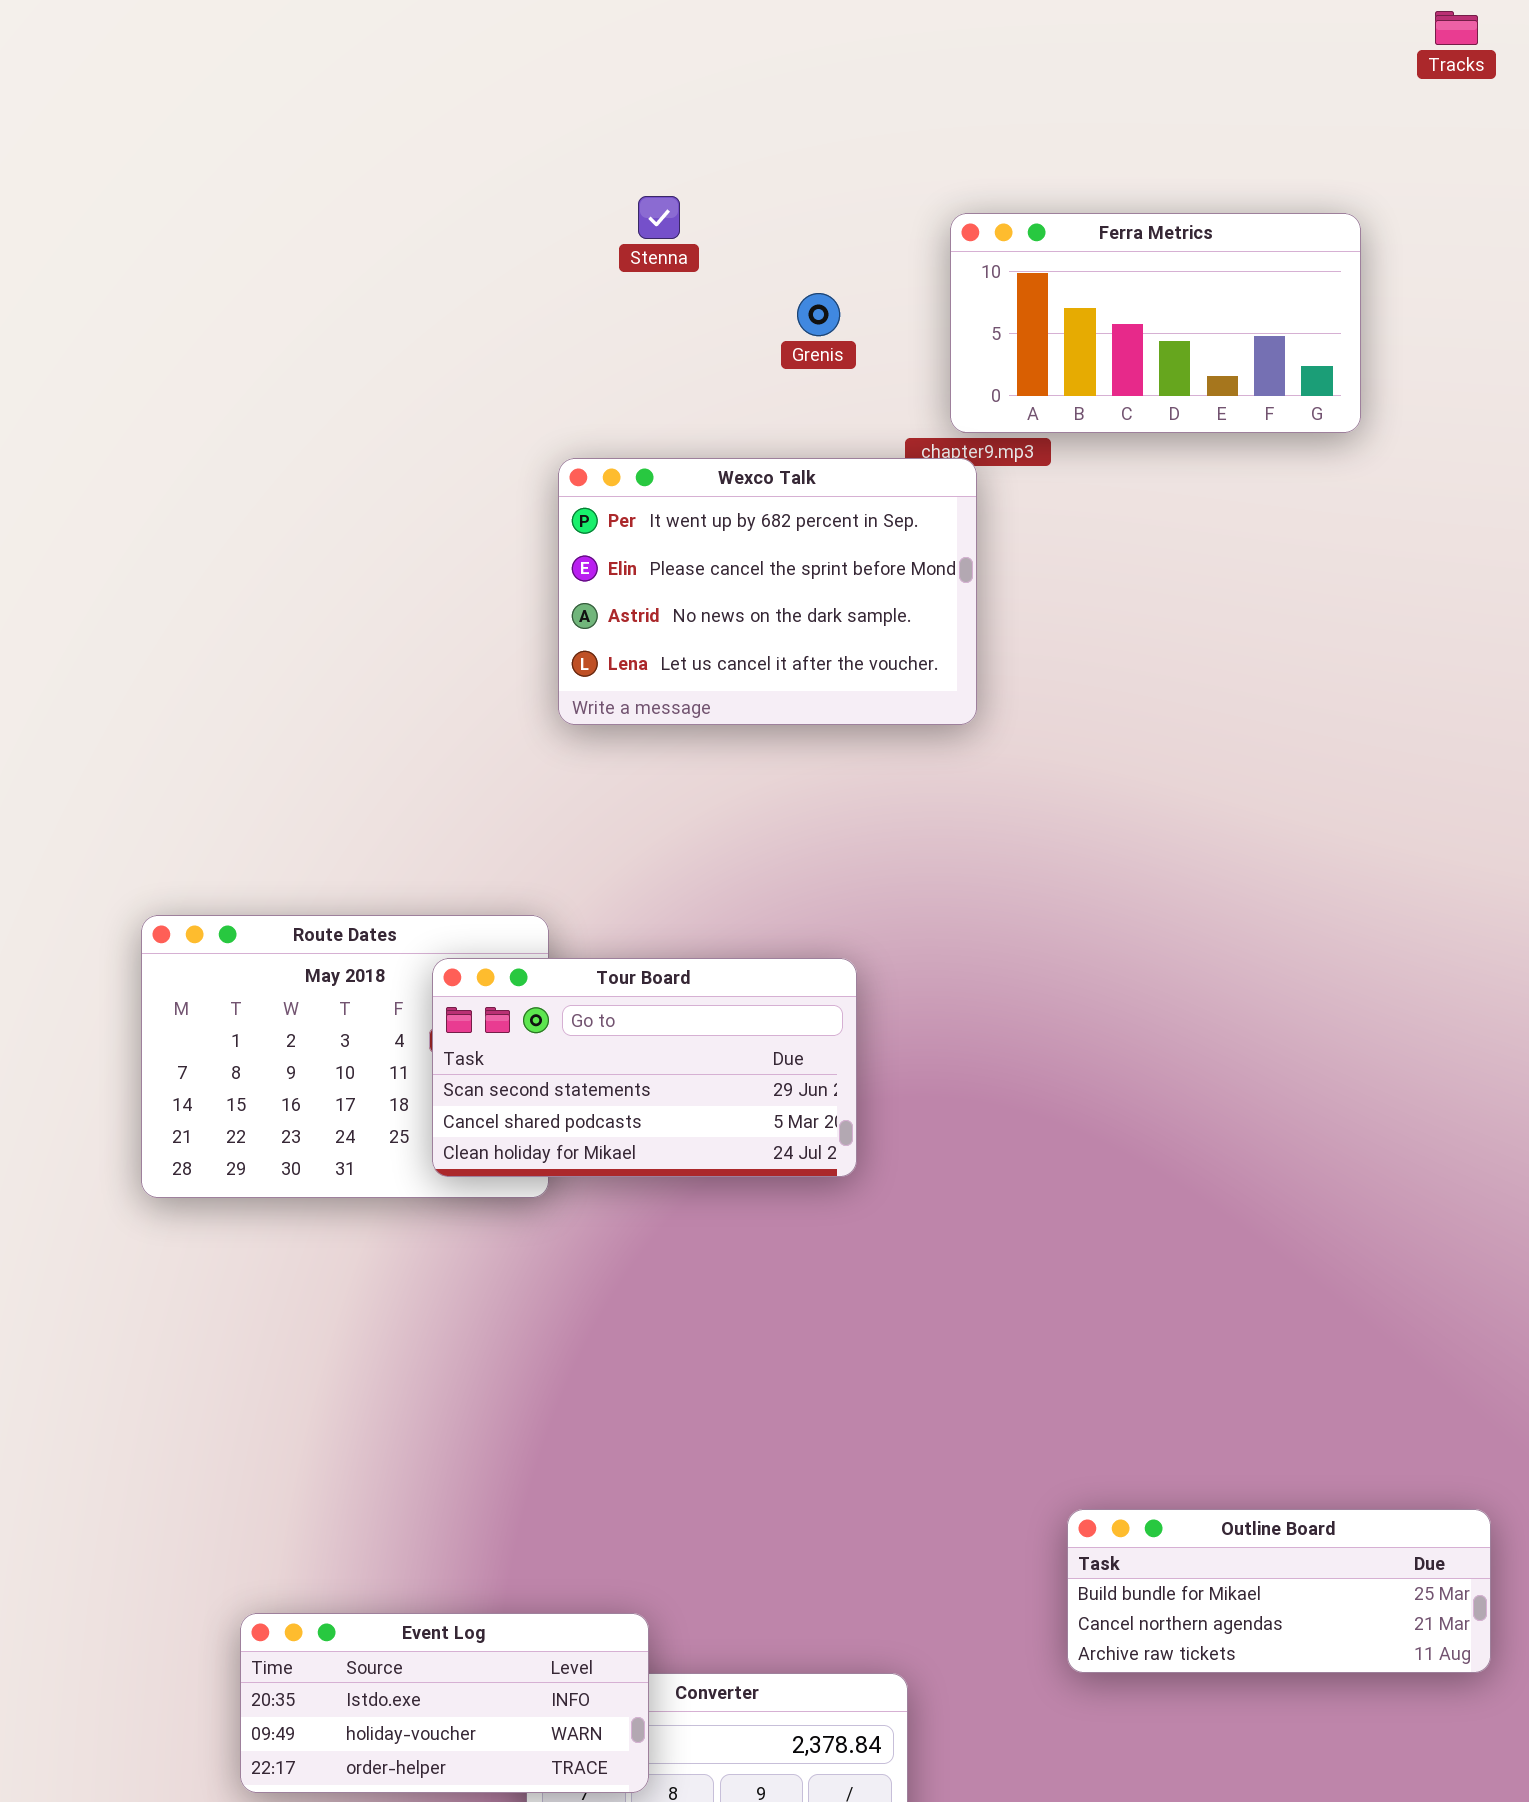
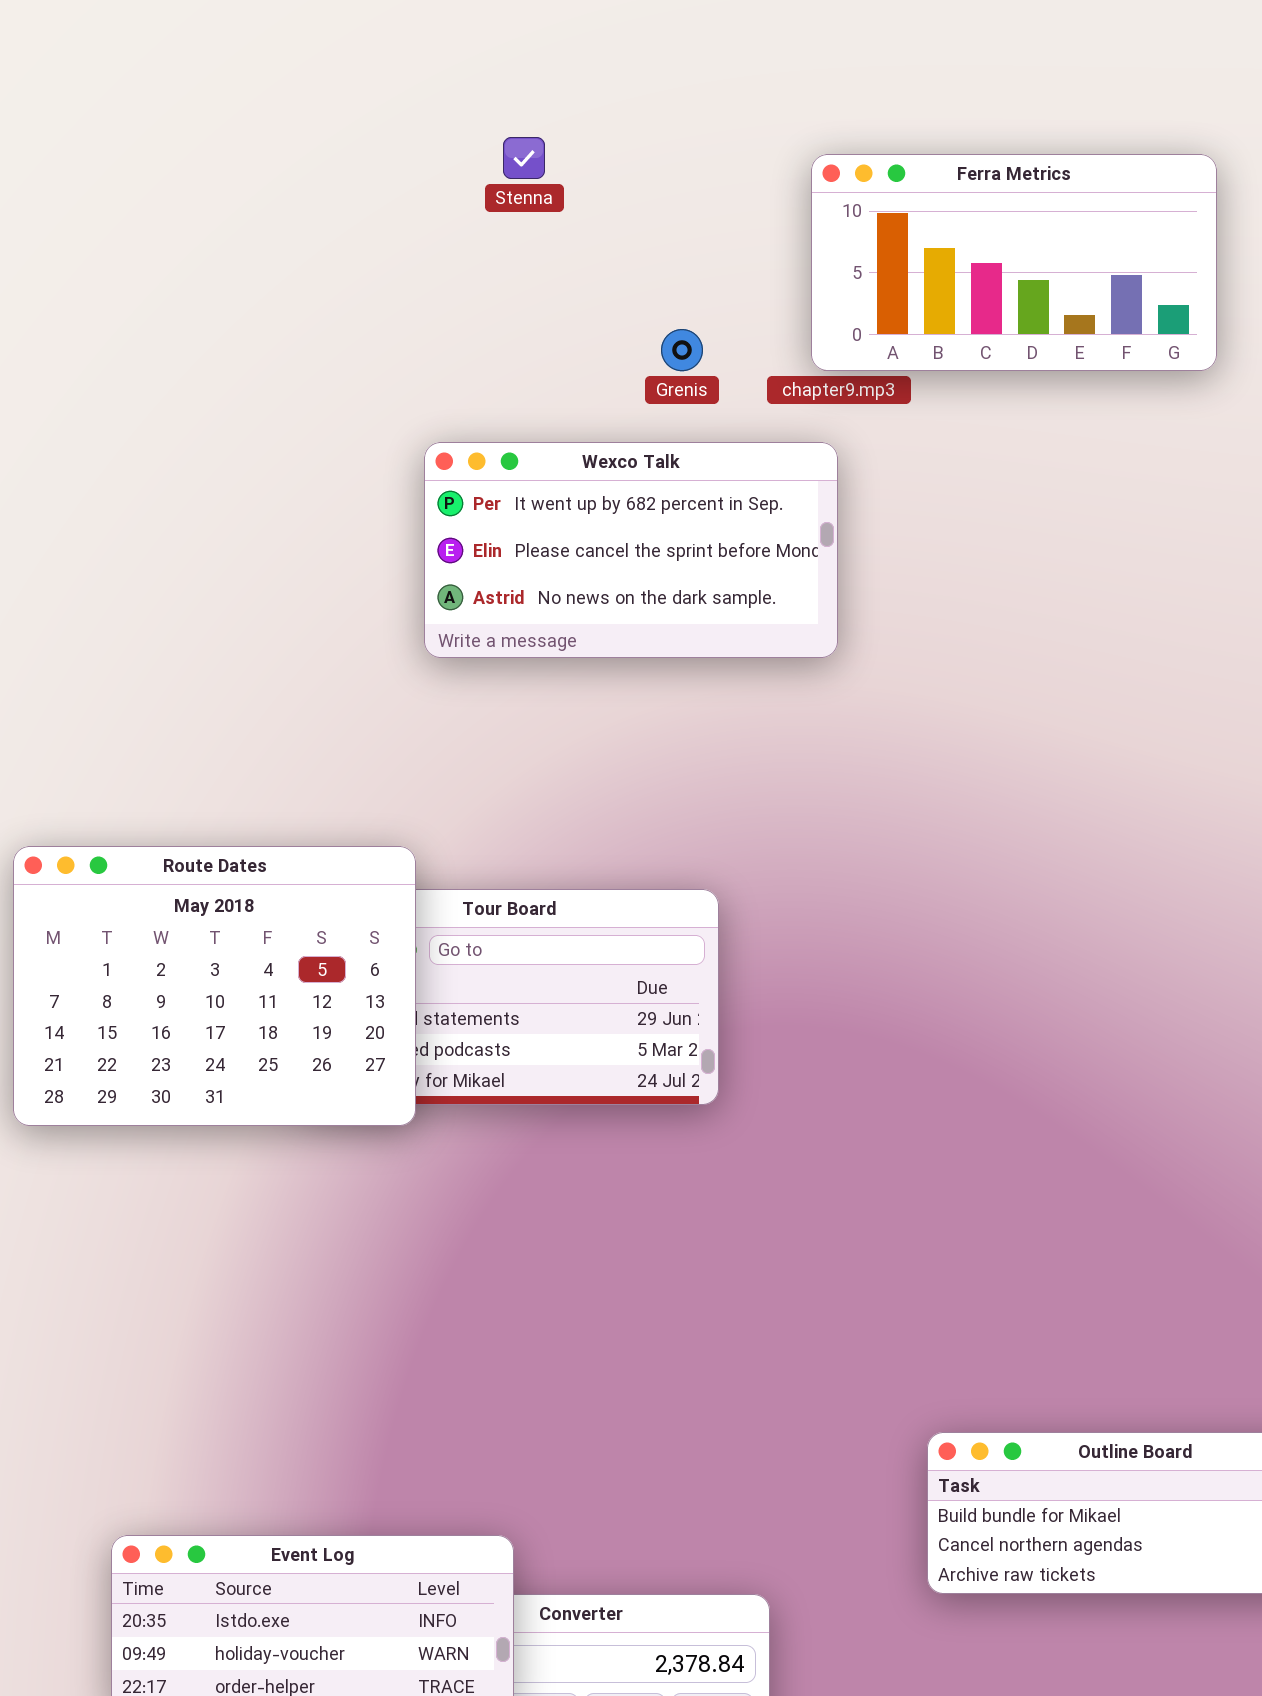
Grenis: [797,293,840,336] -> [661,329,703,371], moved
Wexco Talk: [558,458,977,725] -> [424,442,838,658], resized
Route Dates: [141,915,549,1198] -> [13,846,416,1126], raised

